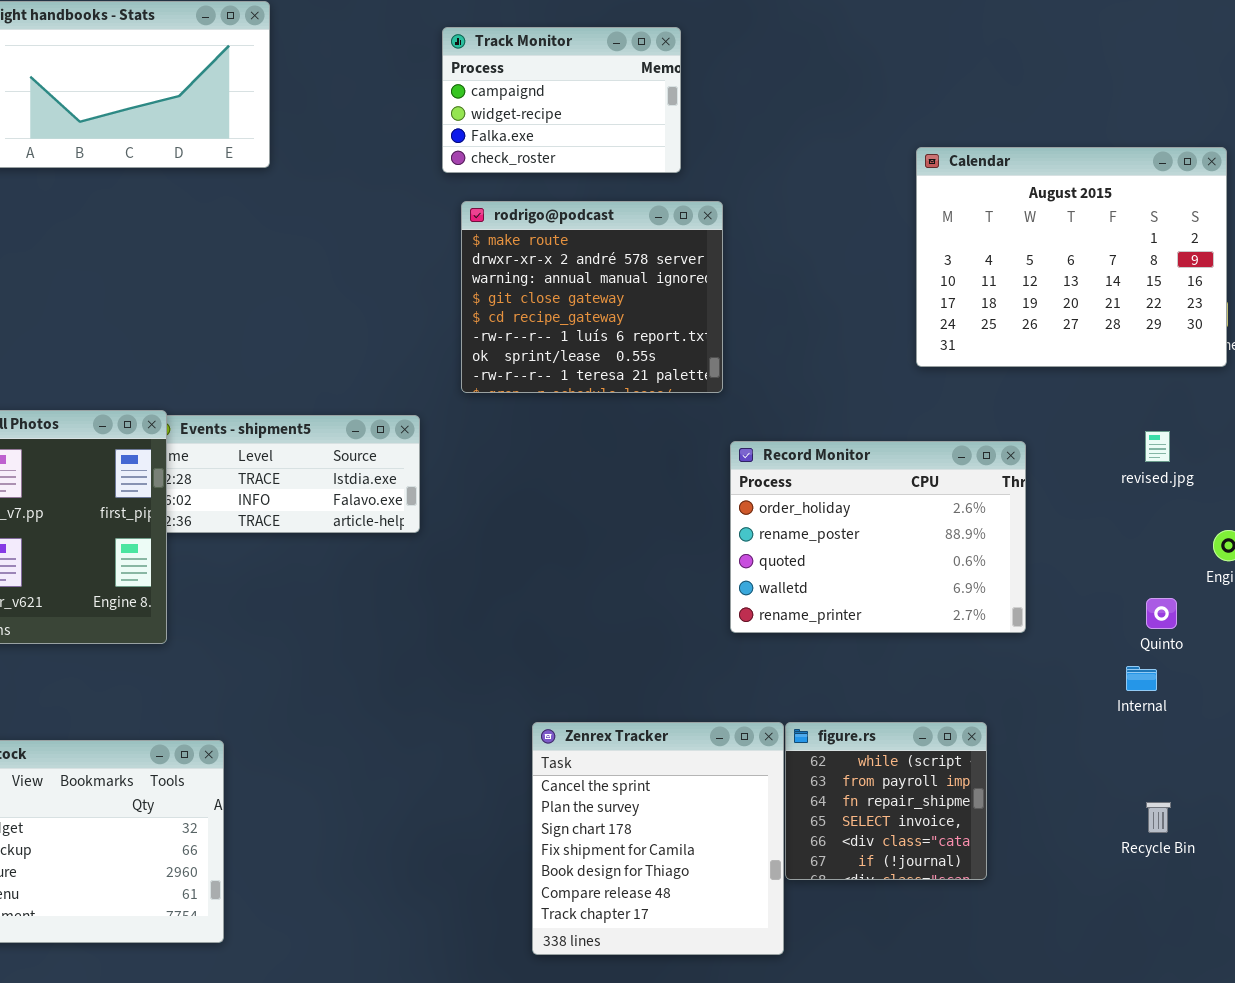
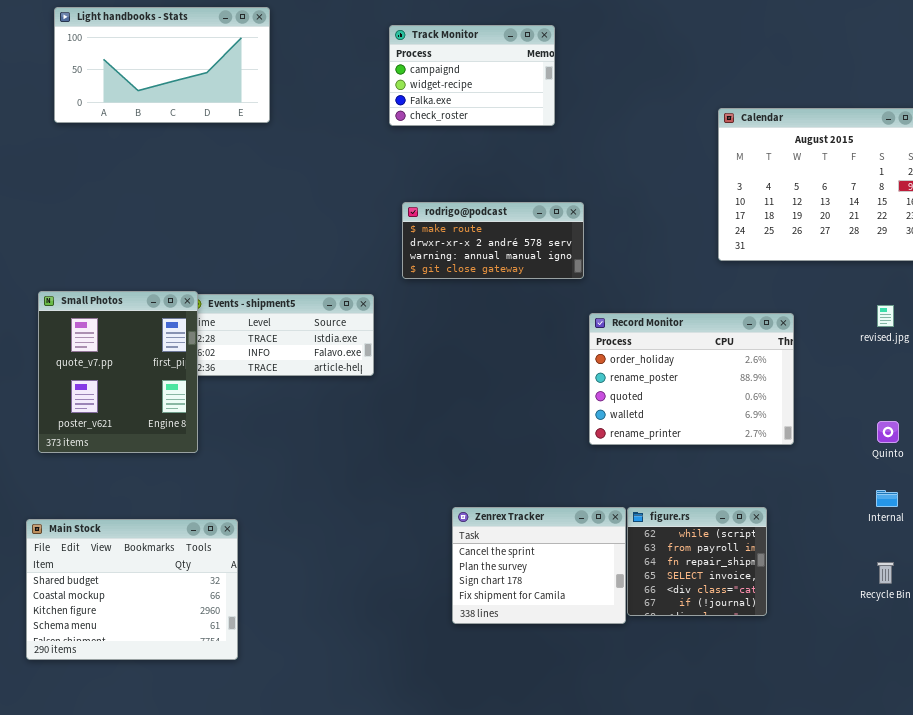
rodrigo@podcast: [461,201,723,393] -> [402,202,584,279], resized
Internal: [1126,666,1157,691] -> [876,490,898,507], moved
Zenrex Tracker: [532,722,784,955] -> [452,507,626,624], resized

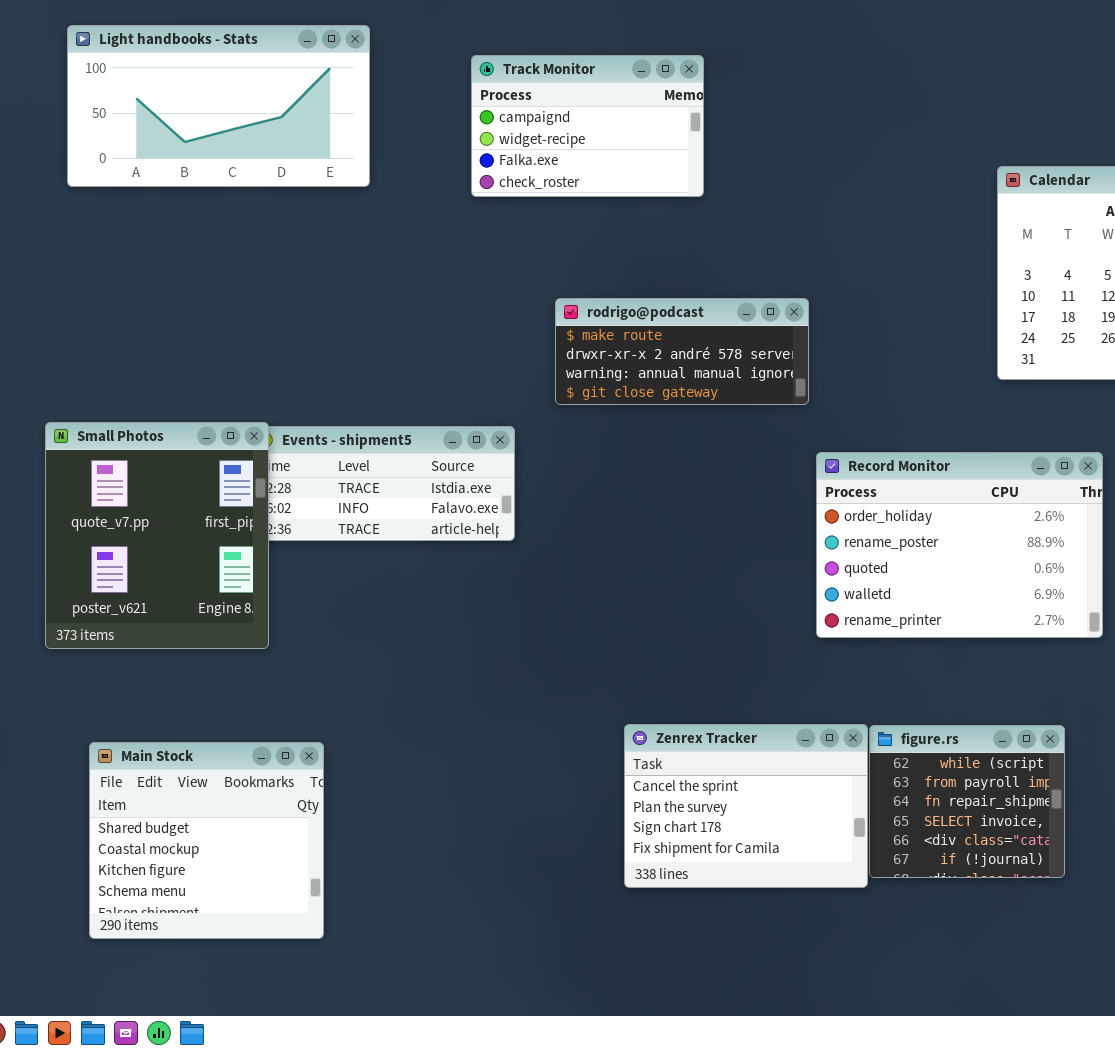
Track Monitor: [389,25,555,126] -> [471,55,704,197], moved
Main Stock: [26,519,238,660] -> [89,742,324,939], resized

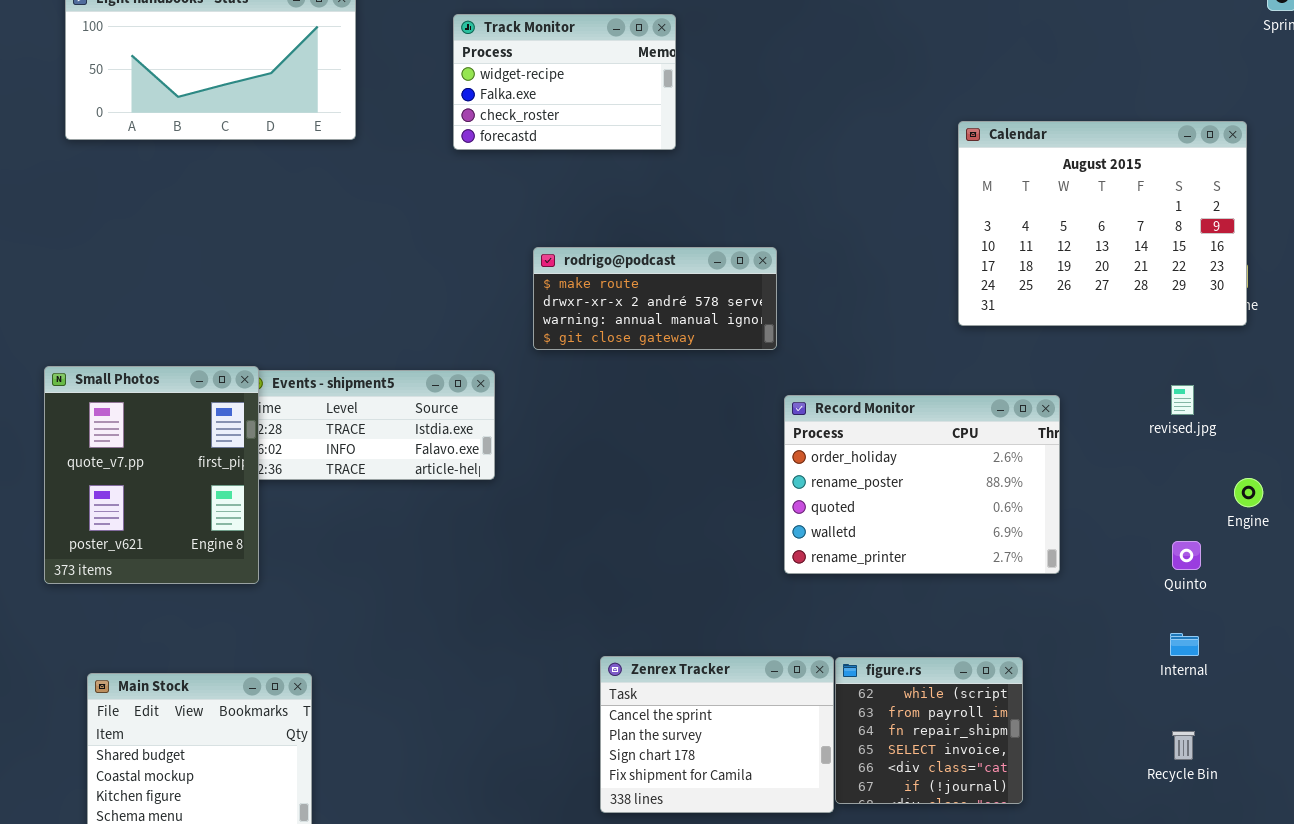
Track Monitor: [471,55,704,197] -> [453,14,676,150], scrolled down 1 row

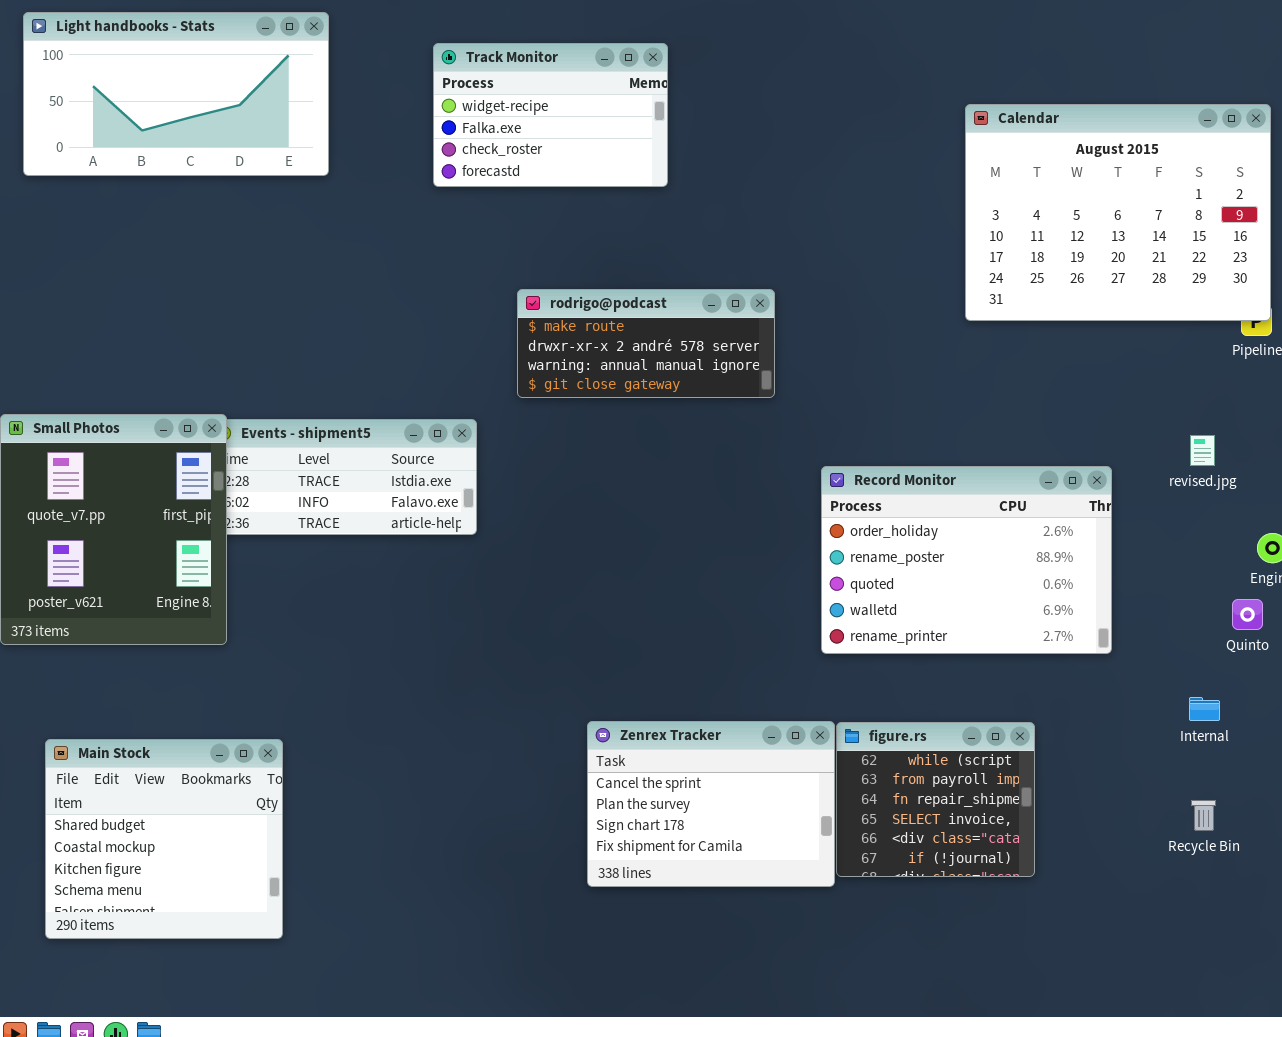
Calendar: [958,121,1247,326] -> [965,104,1271,321], moved
Record Monitor: [784,395,1060,574] -> [821,466,1112,654], moved
Quinto: [1172,541,1201,570] -> [1232,599,1263,630], moved

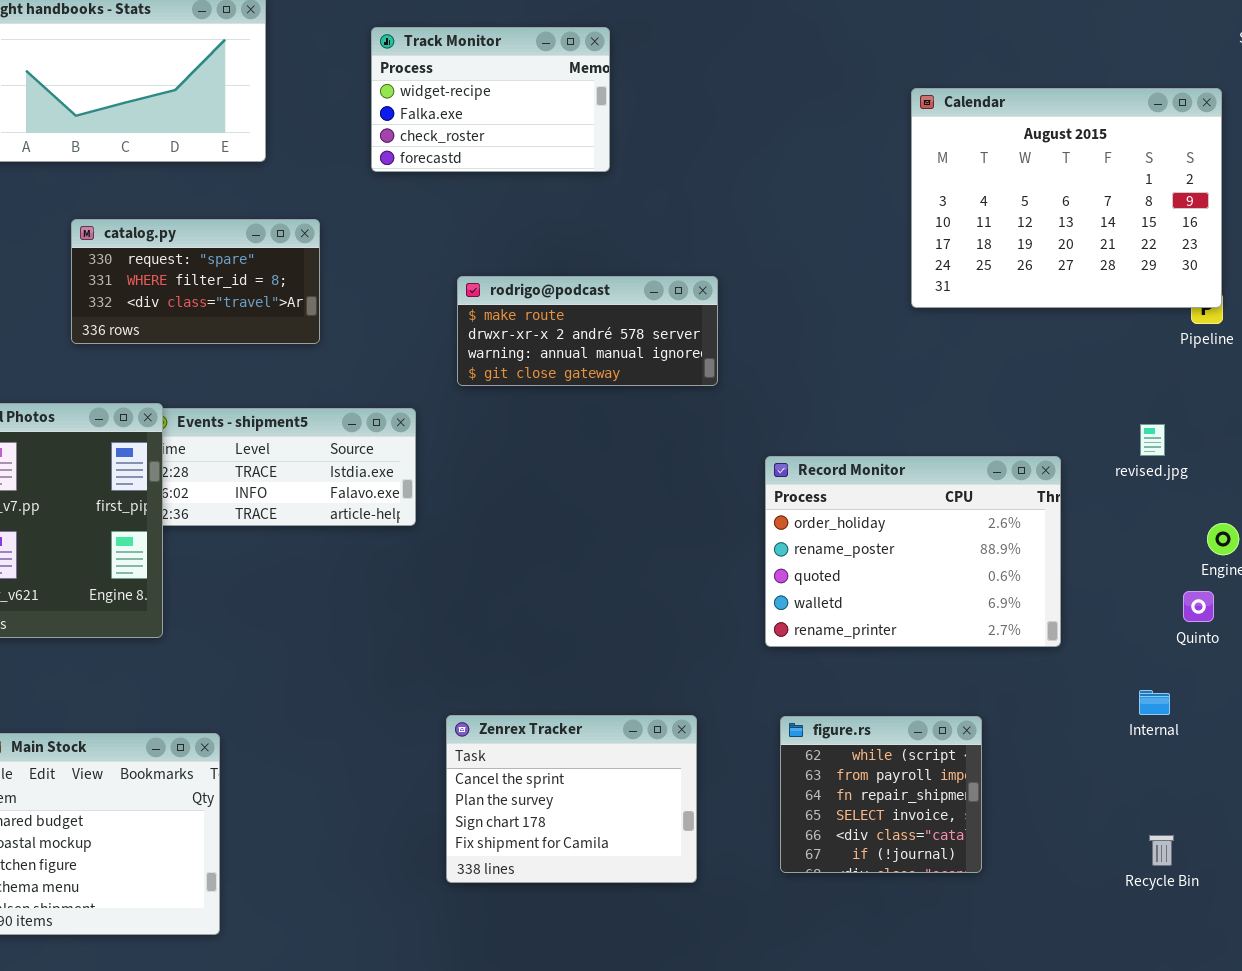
catalog.py: none -> [71,219,320,344], opened
Zenrex Tracker: [587,721,835,887] -> [446,715,697,883], moved
Recycle Bin: [1191,800,1216,831] -> [1149,835,1174,866], moved

